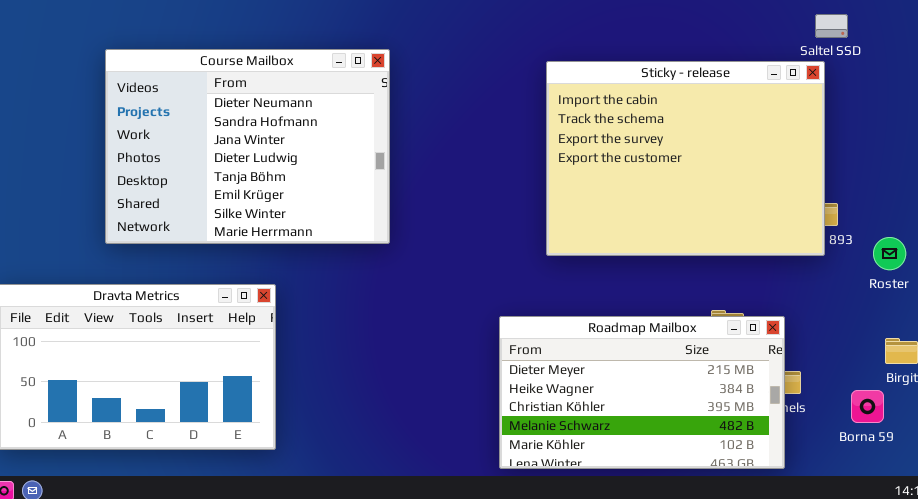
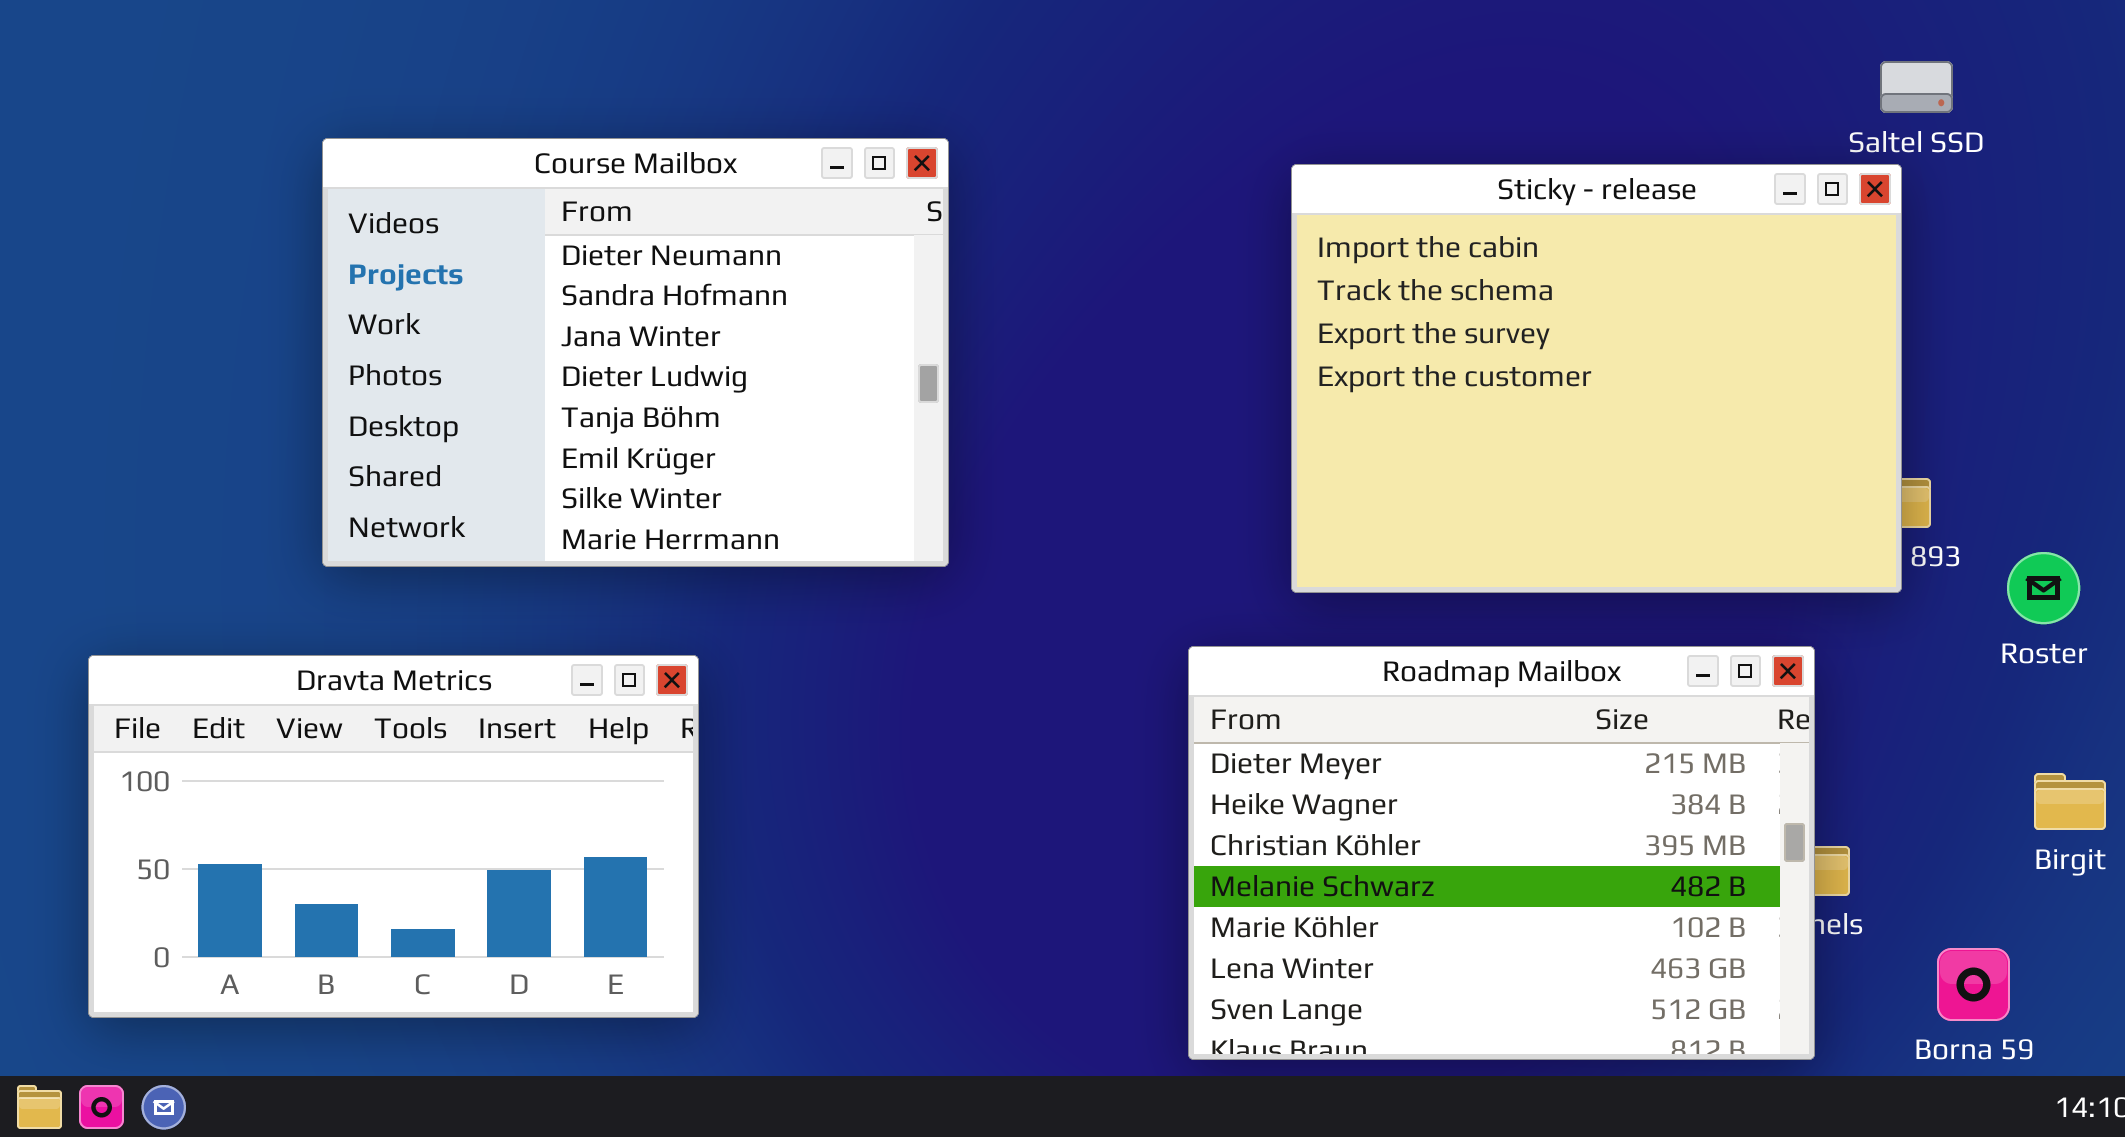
Roadmap Mailbox: [499,316,785,469] -> [1188,646,1815,1060], resized
Borna 59: [851,390,884,423] -> [1937,948,2010,1021], moved

